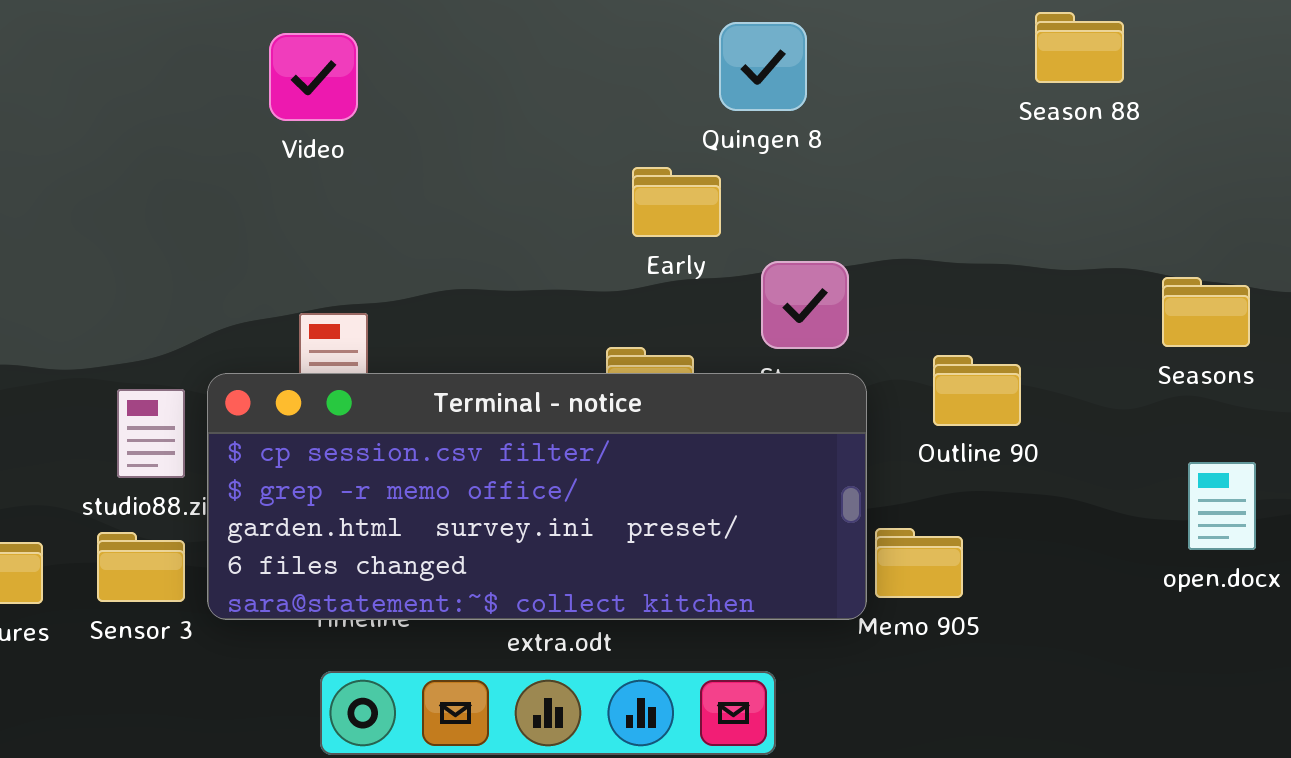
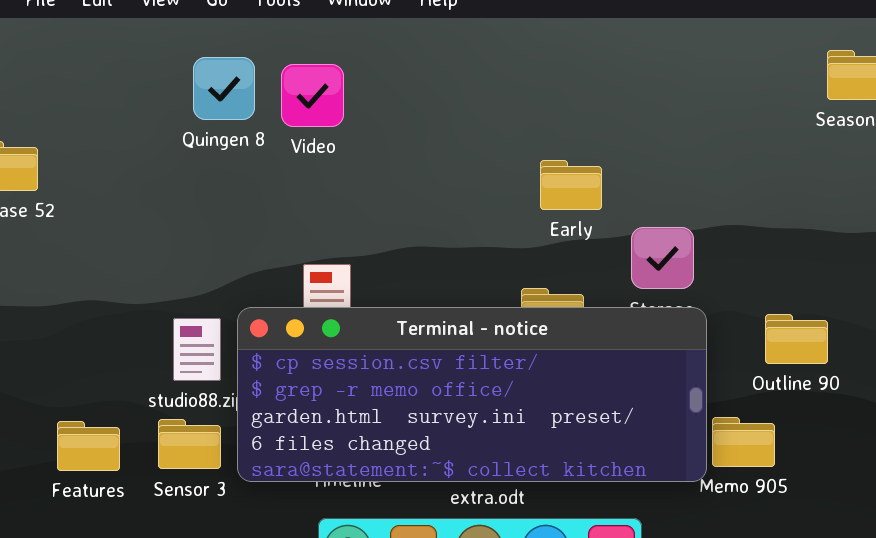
Quingen 8: [719,22,807,111] -> [193,57,255,120], moved
Outline 90: [933,355,1021,426] -> [765,314,828,364], moved

